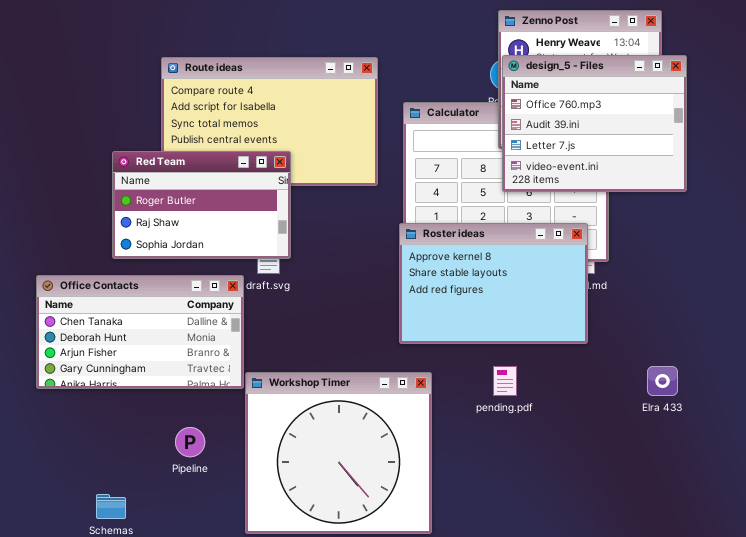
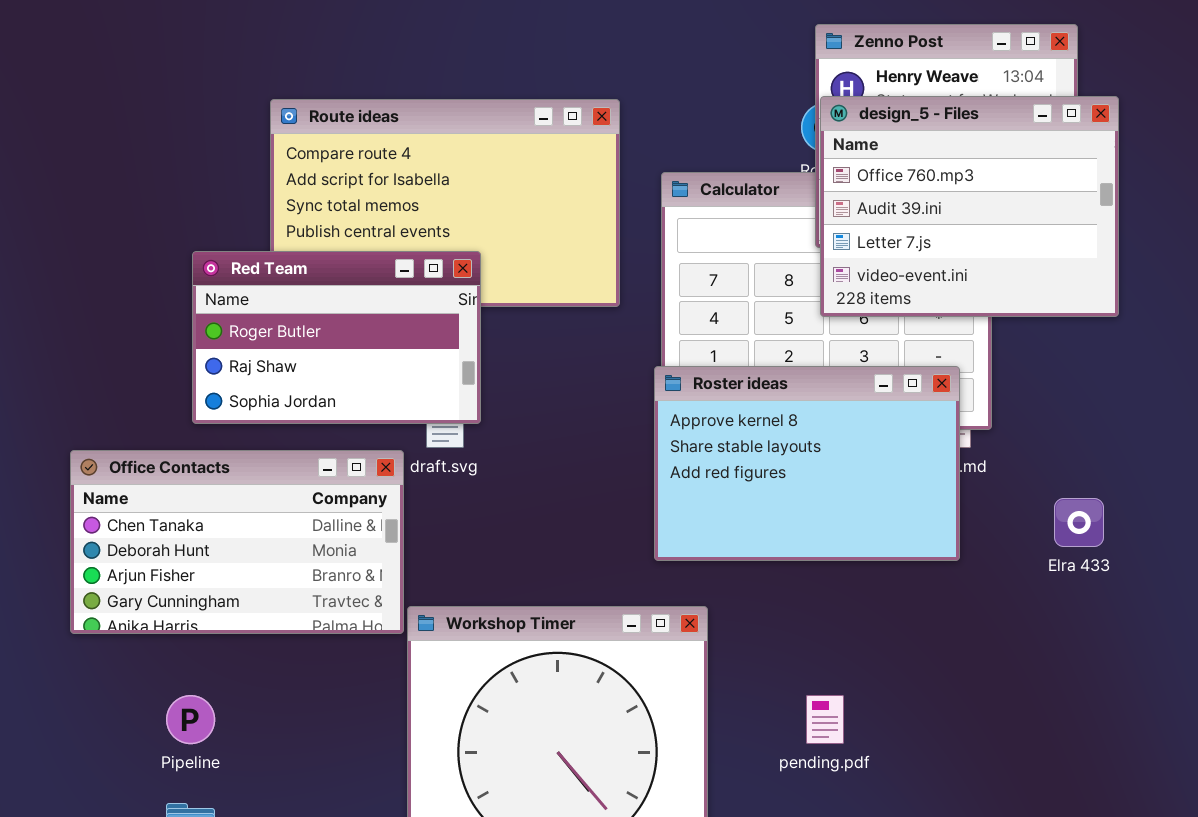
pending.pdf: [493,366,517,396] -> [806,695,844,744], moved
Elra 433: [647,366,678,396] -> [1054,498,1104,547], moved
Pipeline: [175,427,205,457] -> [166,695,215,744], moved

